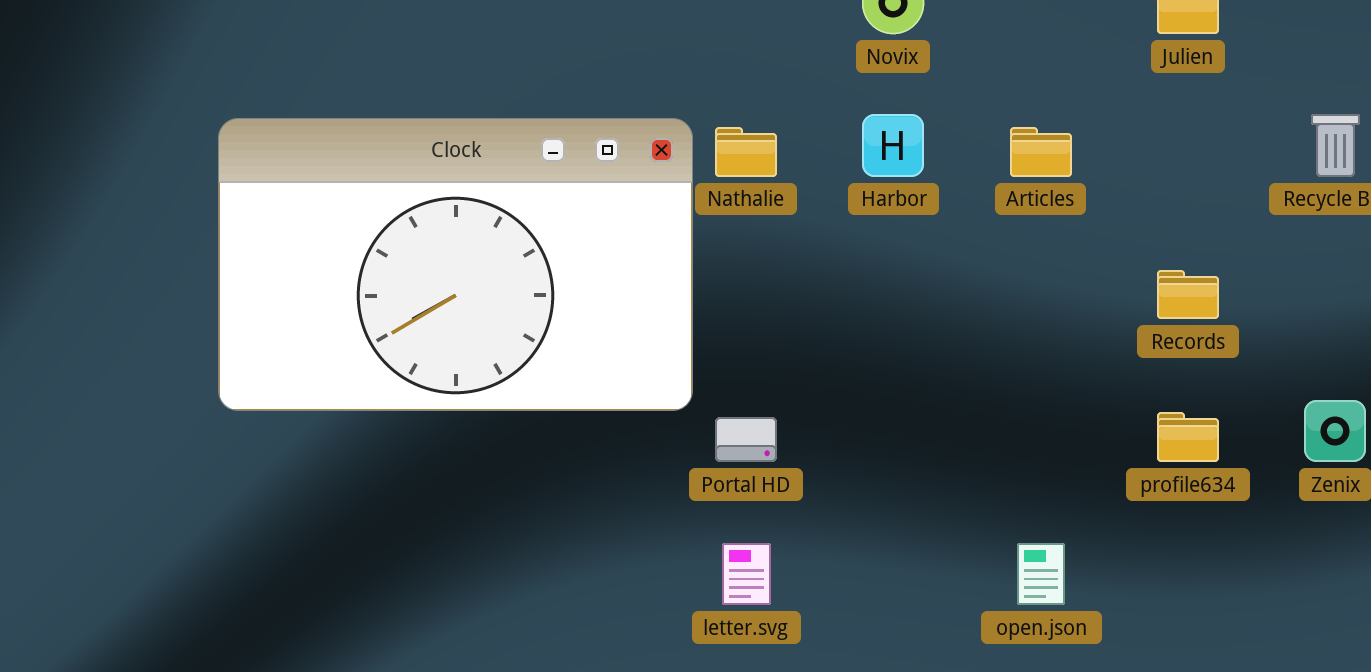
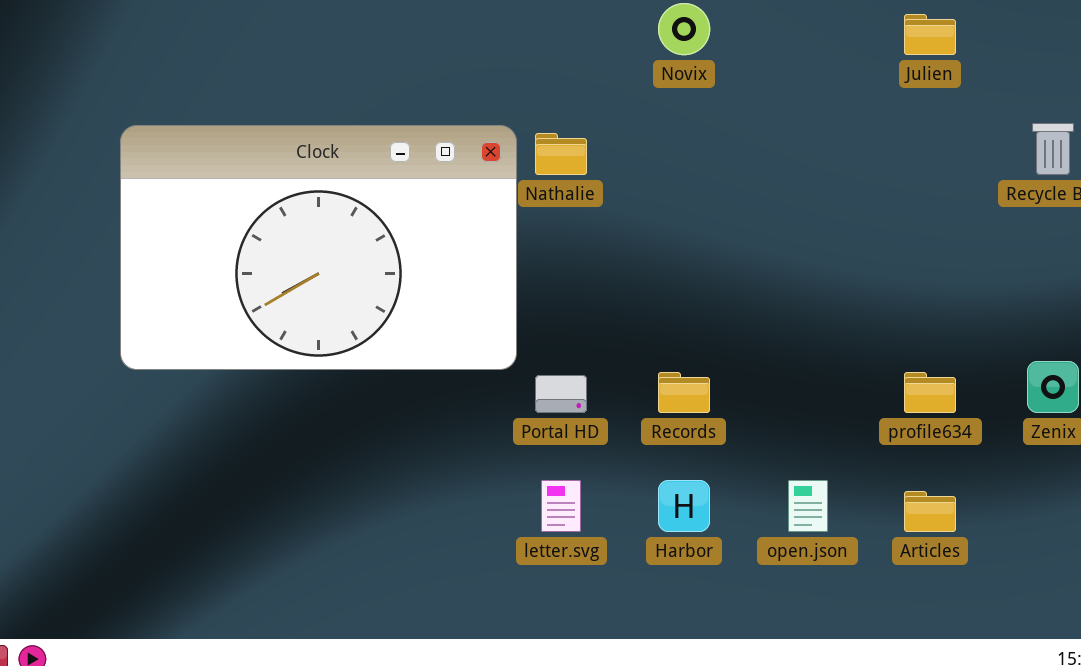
Harbor: [862,114,924,177] -> [658,480,710,532], moved
Articles: [1010,127,1072,177] -> [904,491,956,532], moved
Records: [1157,270,1219,319] -> [658,372,710,413], moved

